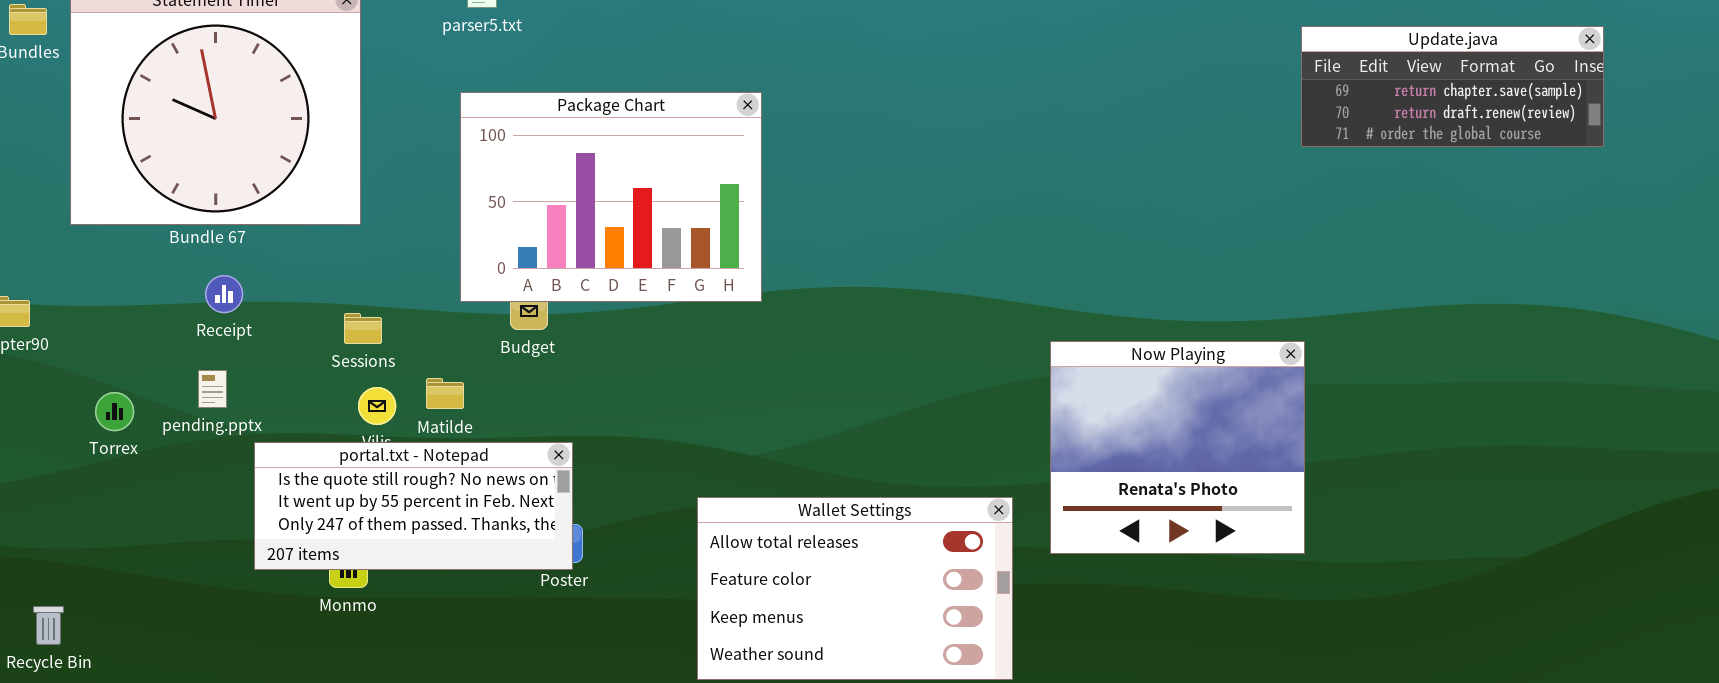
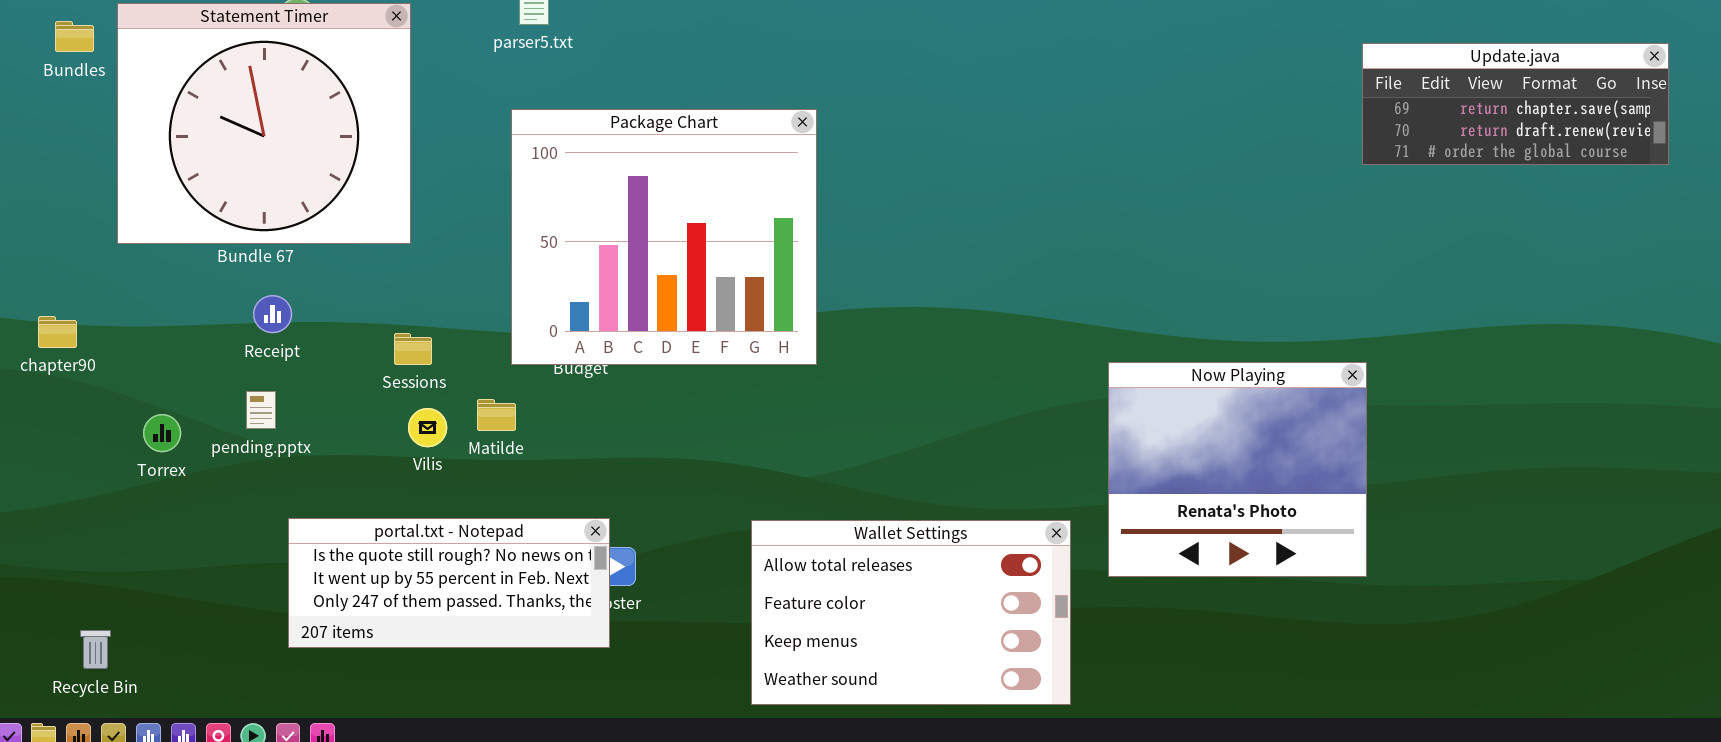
Package Chart: [460,92,762,302] -> [511,109,817,365], resized
portal.txt - Notepad: [254,442,573,570] -> [288,518,610,648], moved

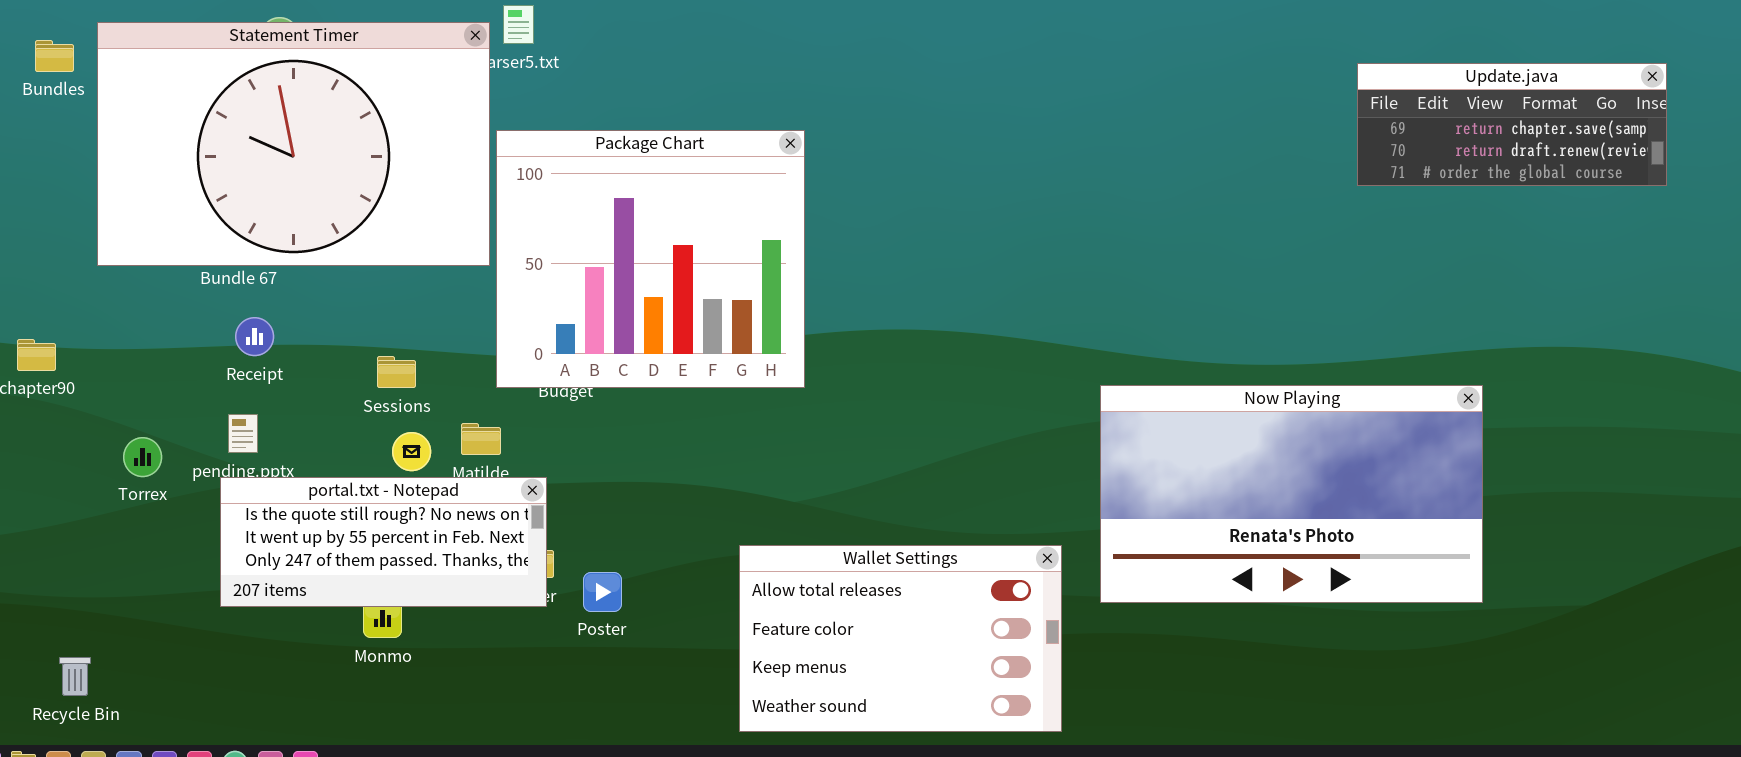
Statement Timer: [117,3,411,244] -> [97,22,490,266], resized
Now Playing: [1108,362,1367,577] -> [1100,385,1483,603], resized
portal.txt - Notepad: [288,518,610,648] -> [220,477,547,607], moved

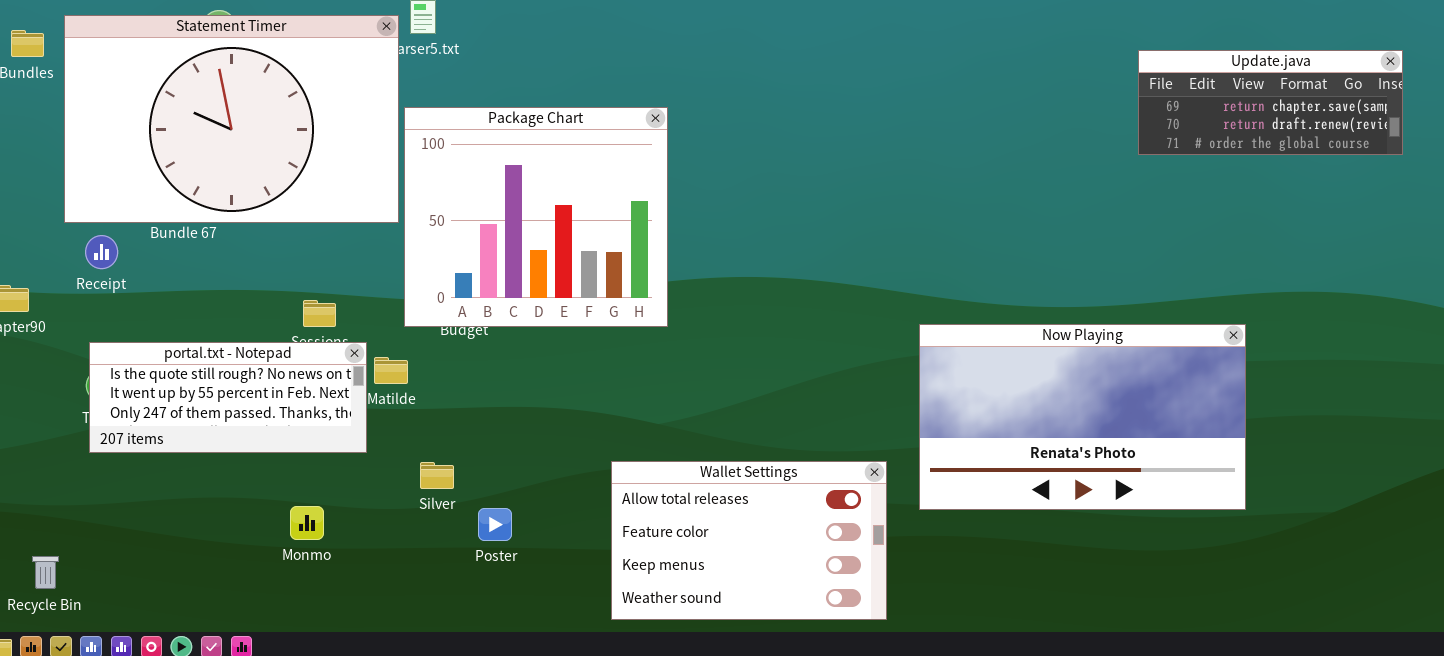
Receipt: [235,317,274,356] -> [85,235,118,269], moved
portal.txt - Notepad: [220,477,547,607] -> [89,342,367,453], moved
Poster: [583,572,622,612] -> [478,508,512,541], moved

